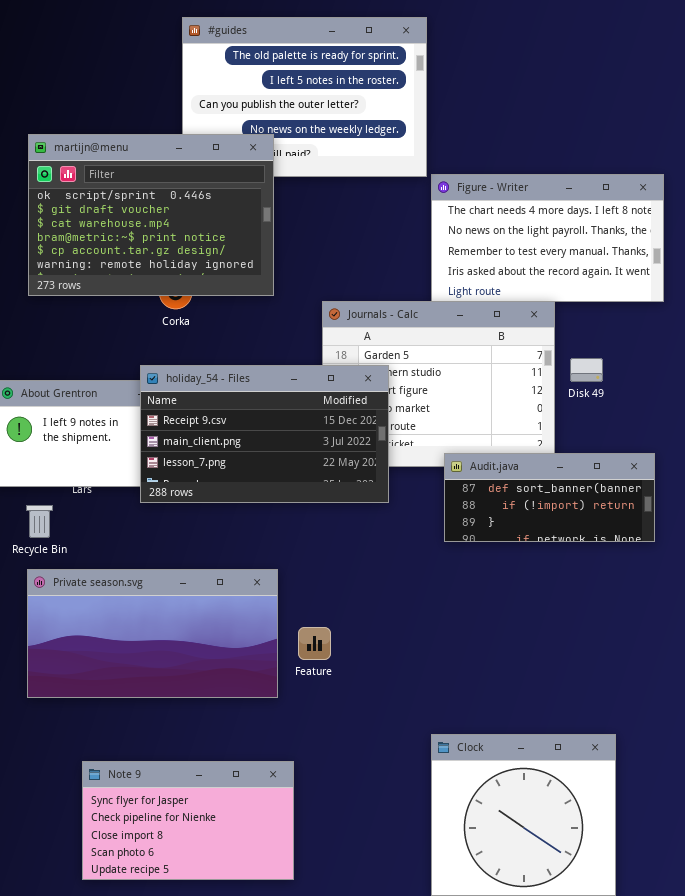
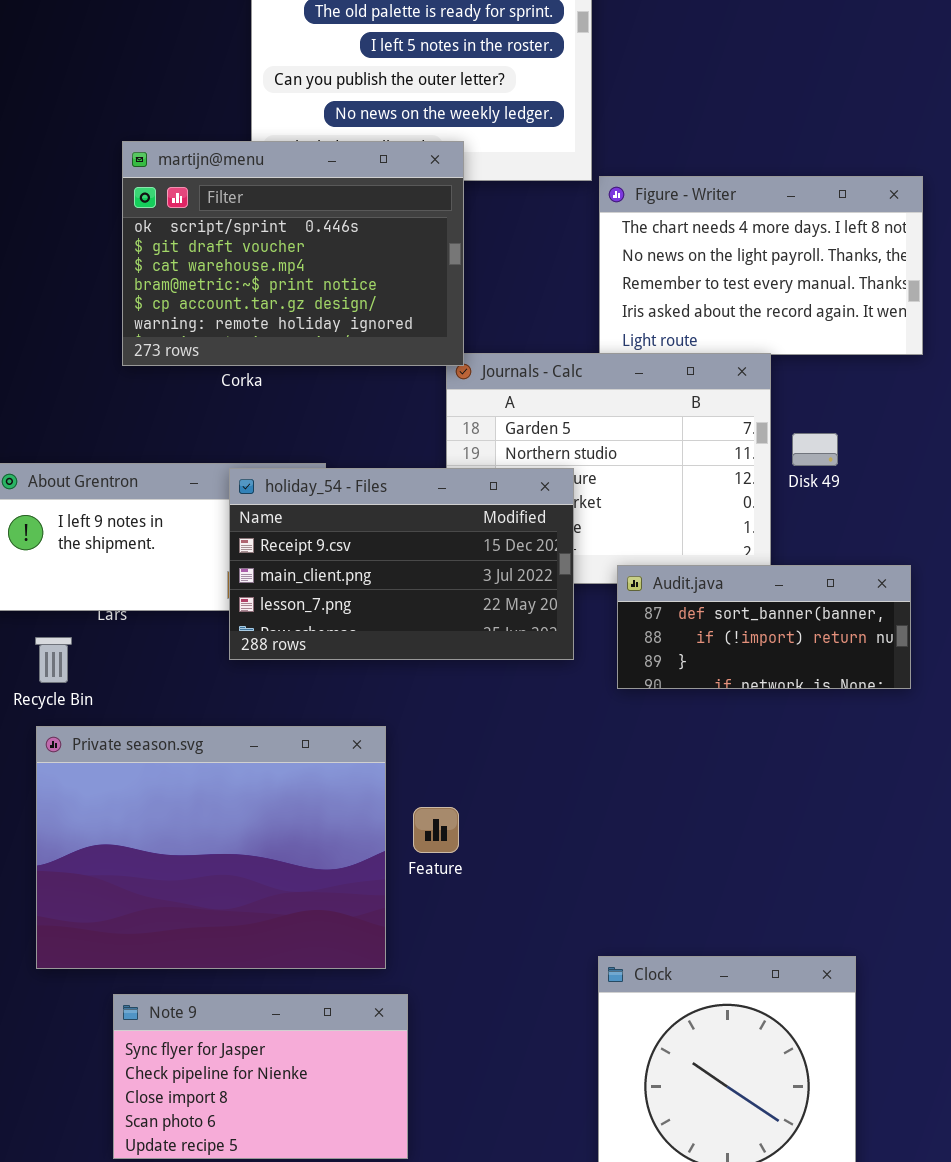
martijn@menu: [28,134,274,296] -> [122,141,464,366], moved
holiday_54 - Files: [140,365,389,503] -> [229,468,574,660], moved
Private season.svg: [27,569,278,698] -> [36,726,386,969], resized

